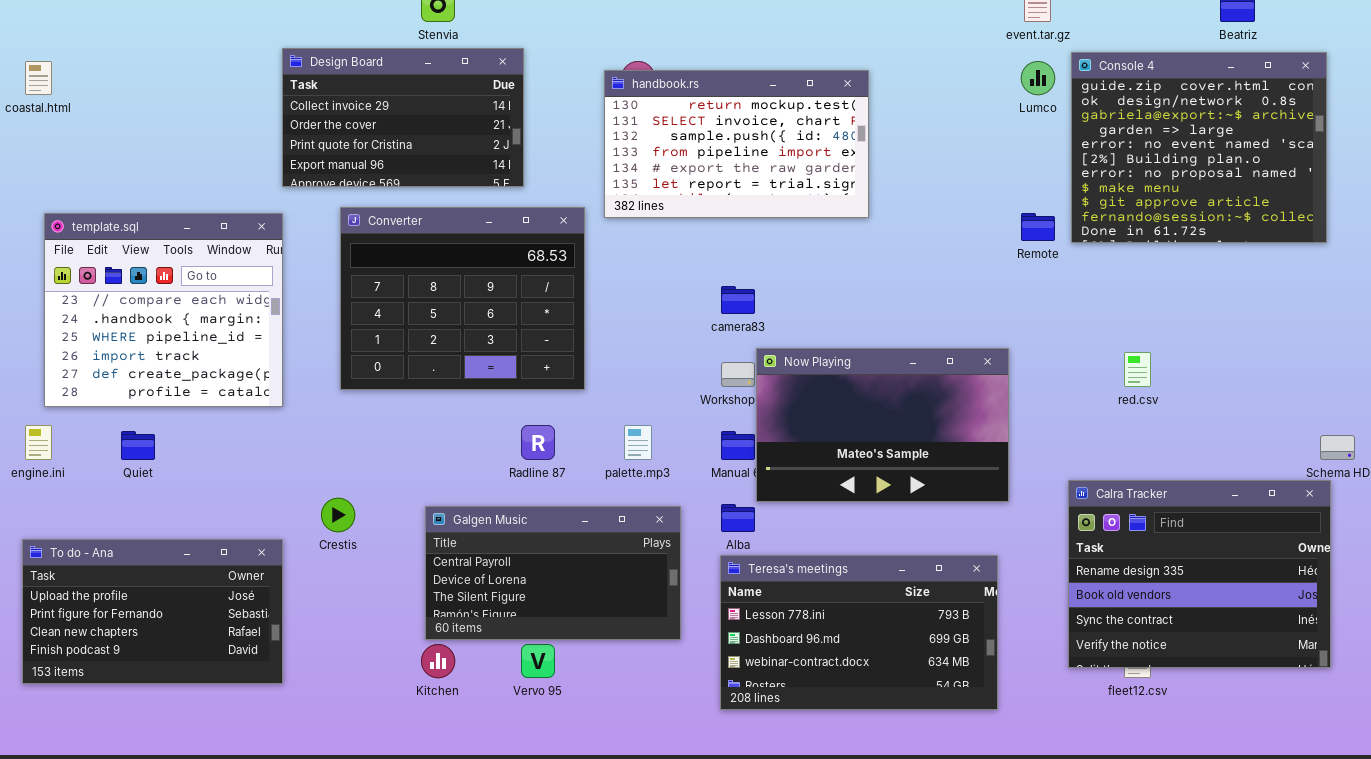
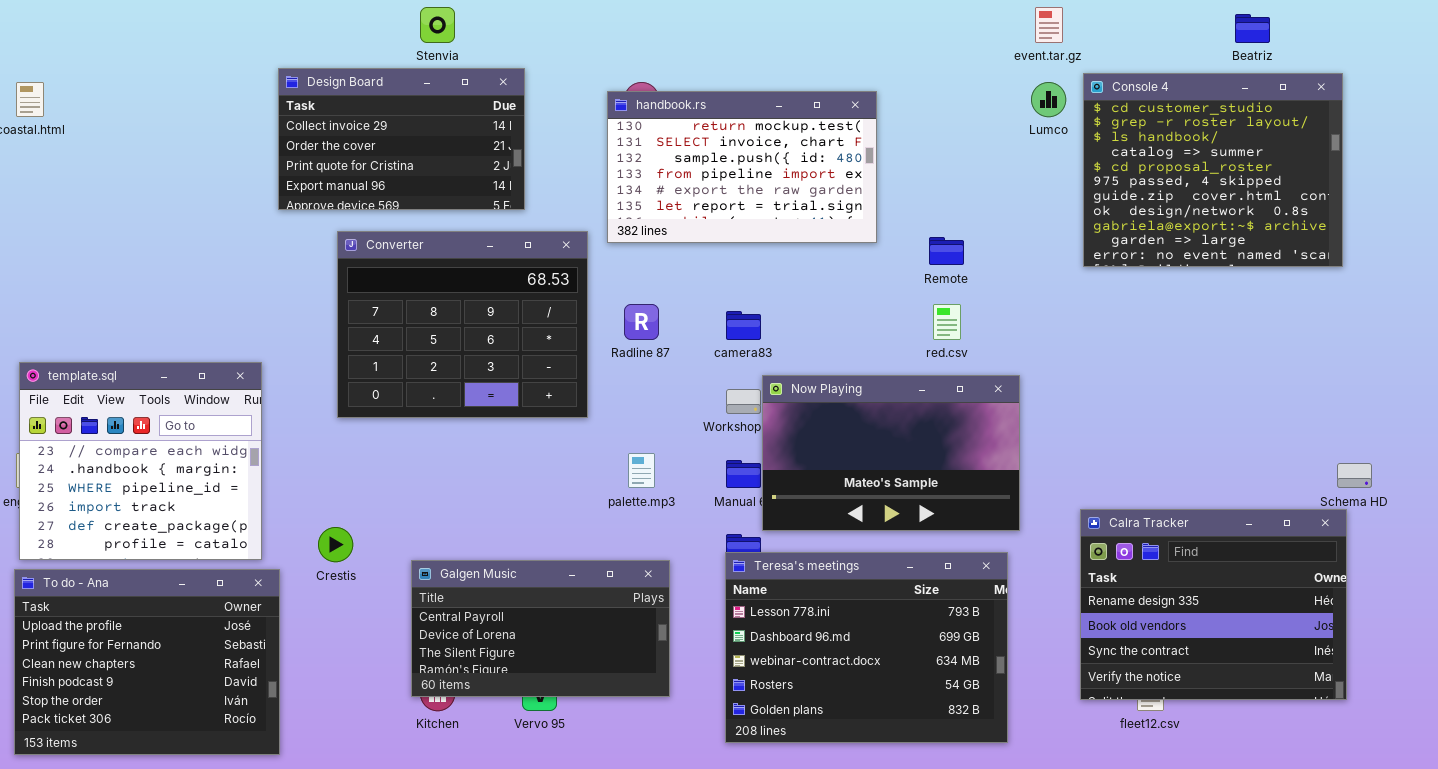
Console 4: [1071,52,1327,243] -> [1083,73,1343,267], scrolled up 6 rows
template.sql: [44,213,283,407] -> [19,362,262,560], moved
Remote: [1021,213,1055,241] -> [929,237,964,265], moved
red.csv: [1124,352,1151,387] -> [933,304,961,340], moved
Radline 87: [521,425,555,460] -> [624,304,659,340], moved
Galgen Music: [425,506,681,640] -> [411,560,670,697], moved
To do - Ana: [22,539,283,684] -> [14,569,280,755], resized
Teresa's meetings: [720,555,998,710] -> [725,552,1008,743], resized

